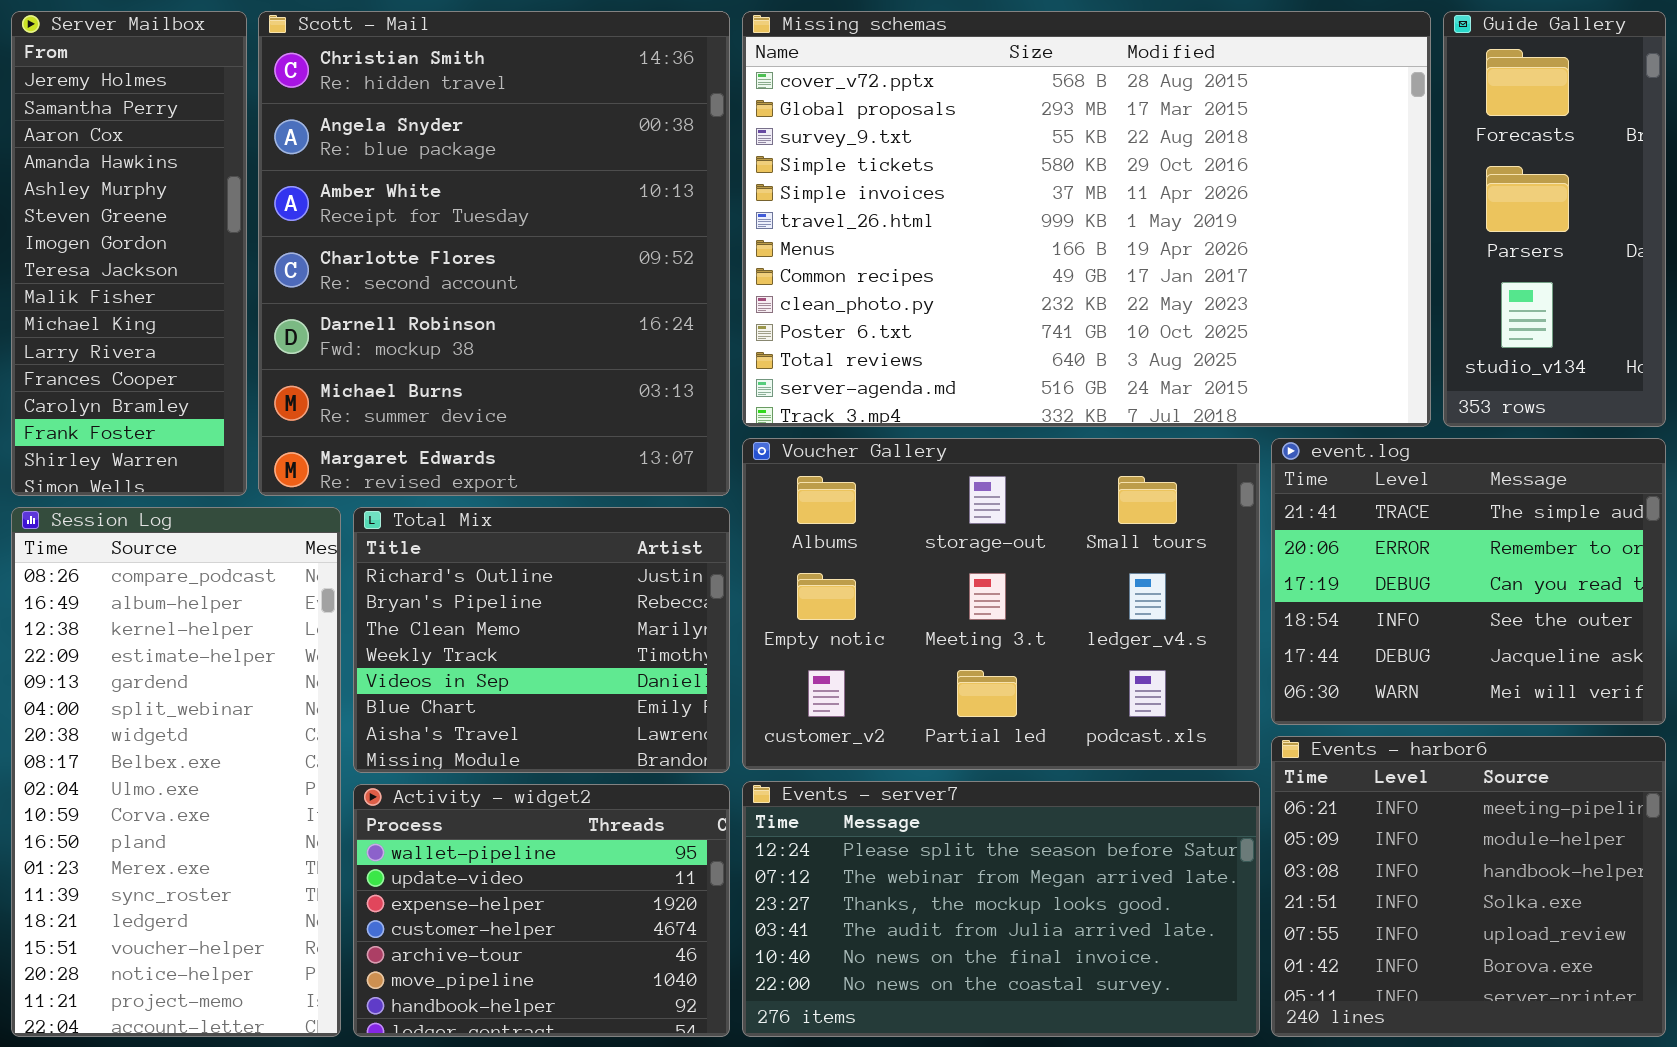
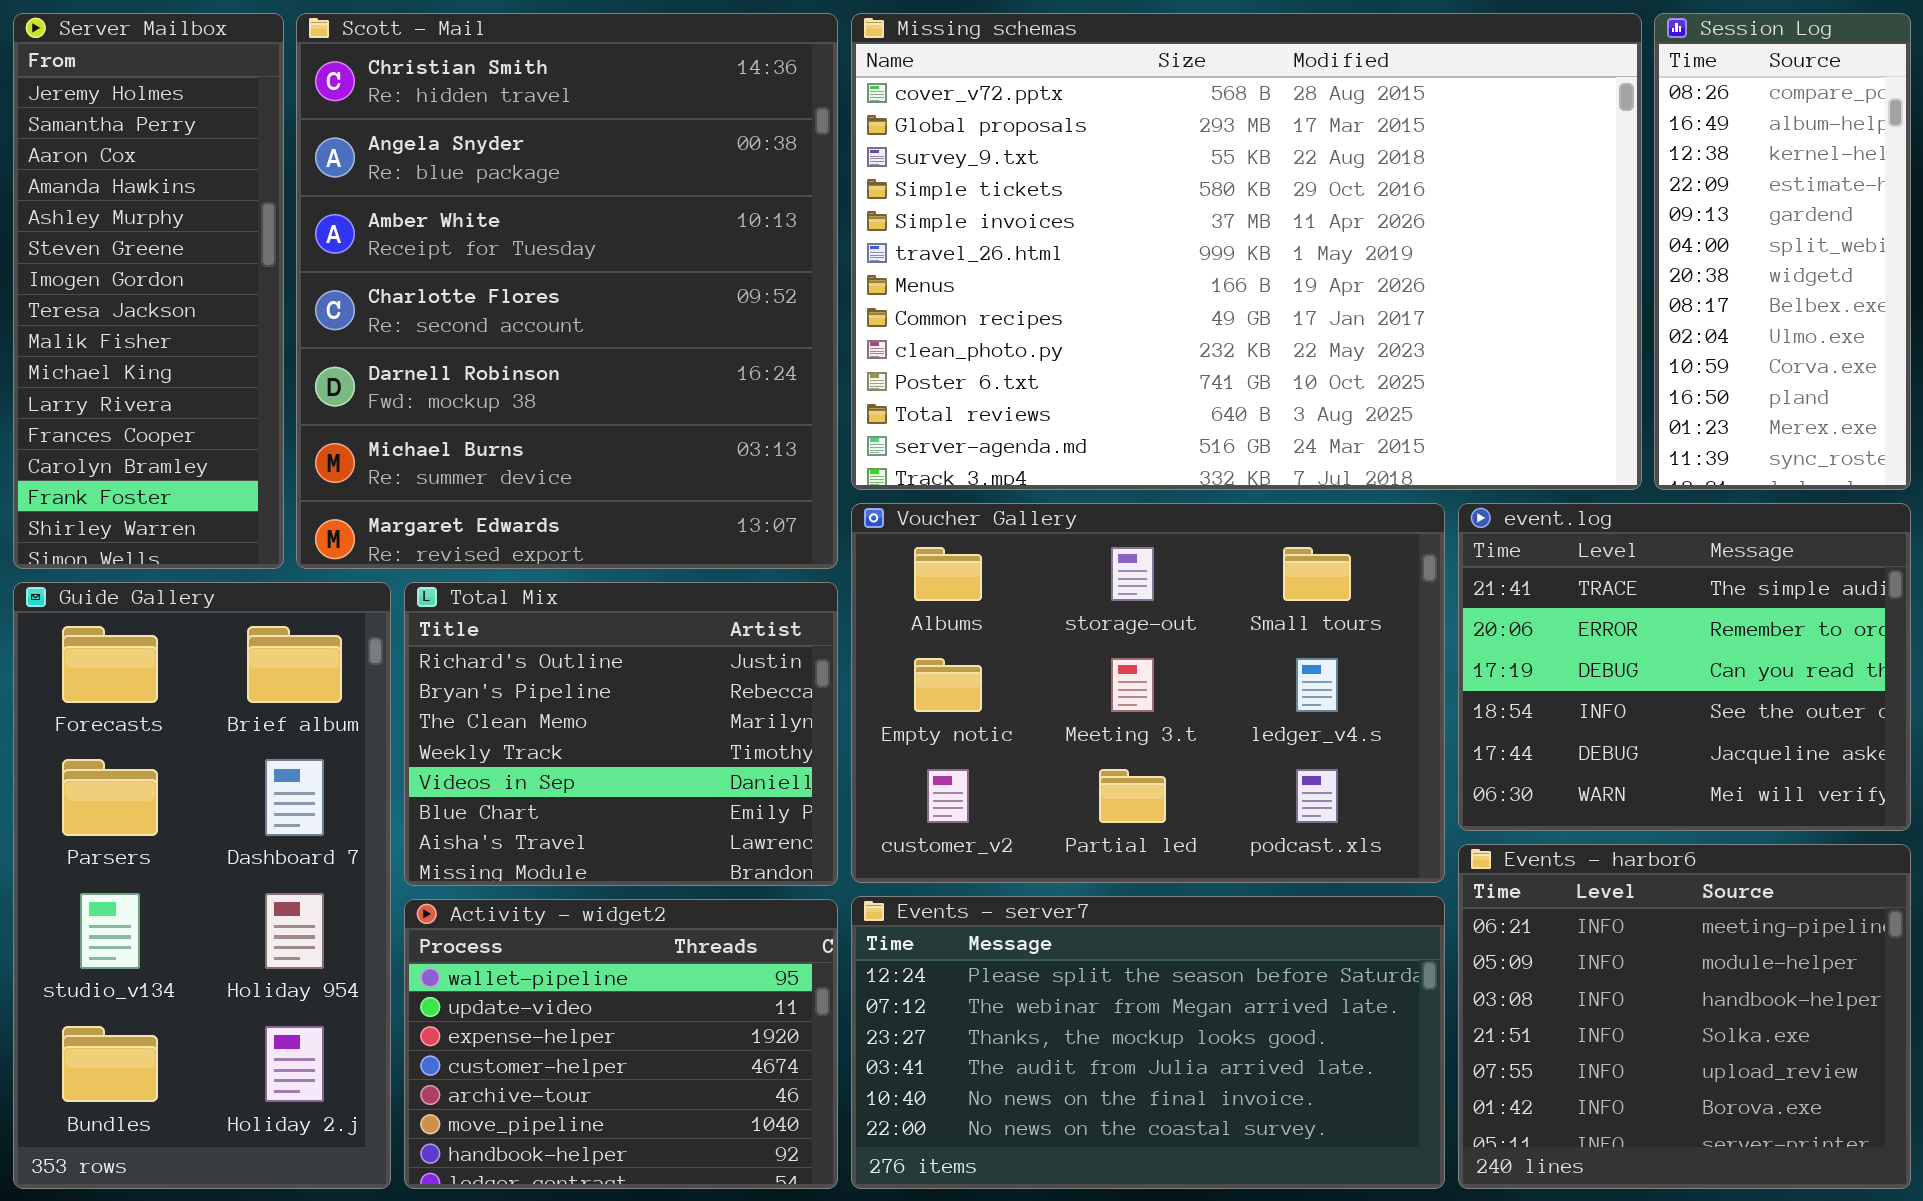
Guide Gallery: [1443,11,1666,427] -> [13,582,391,1189], moved, resized
Session Log: [11,507,341,1037] -> [1654,13,1911,490], moved, resized

